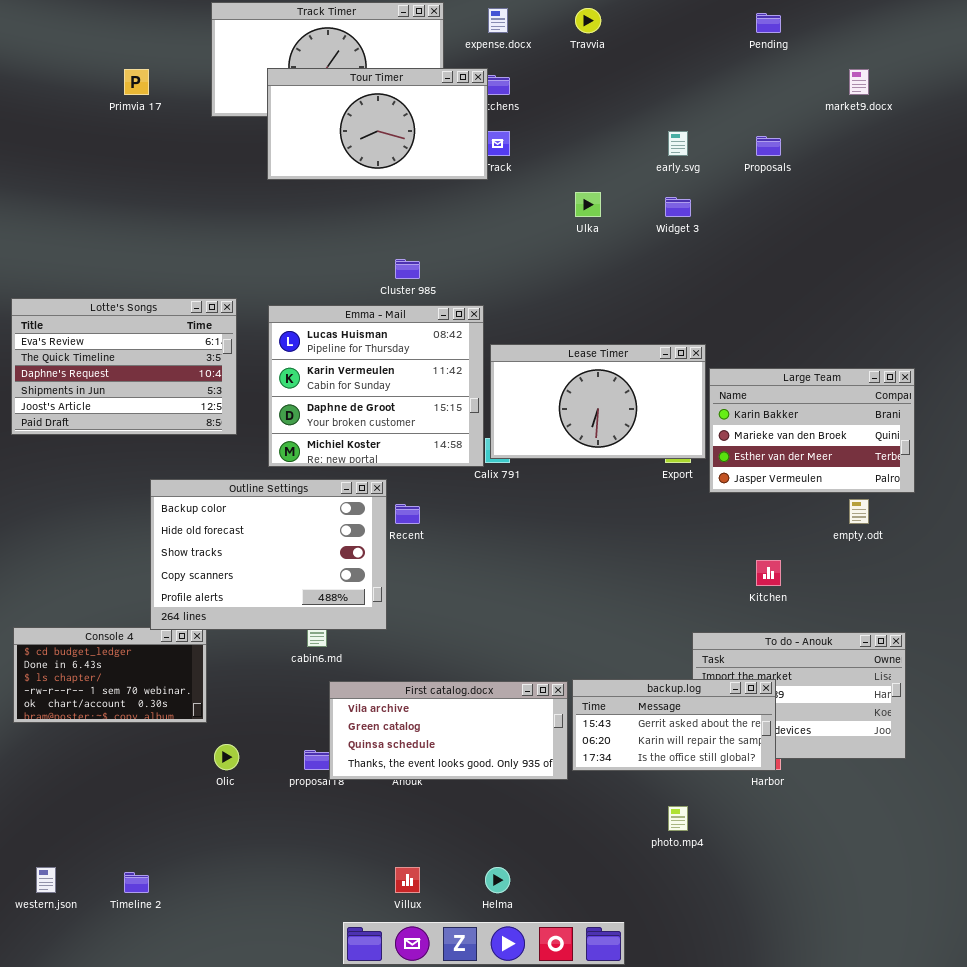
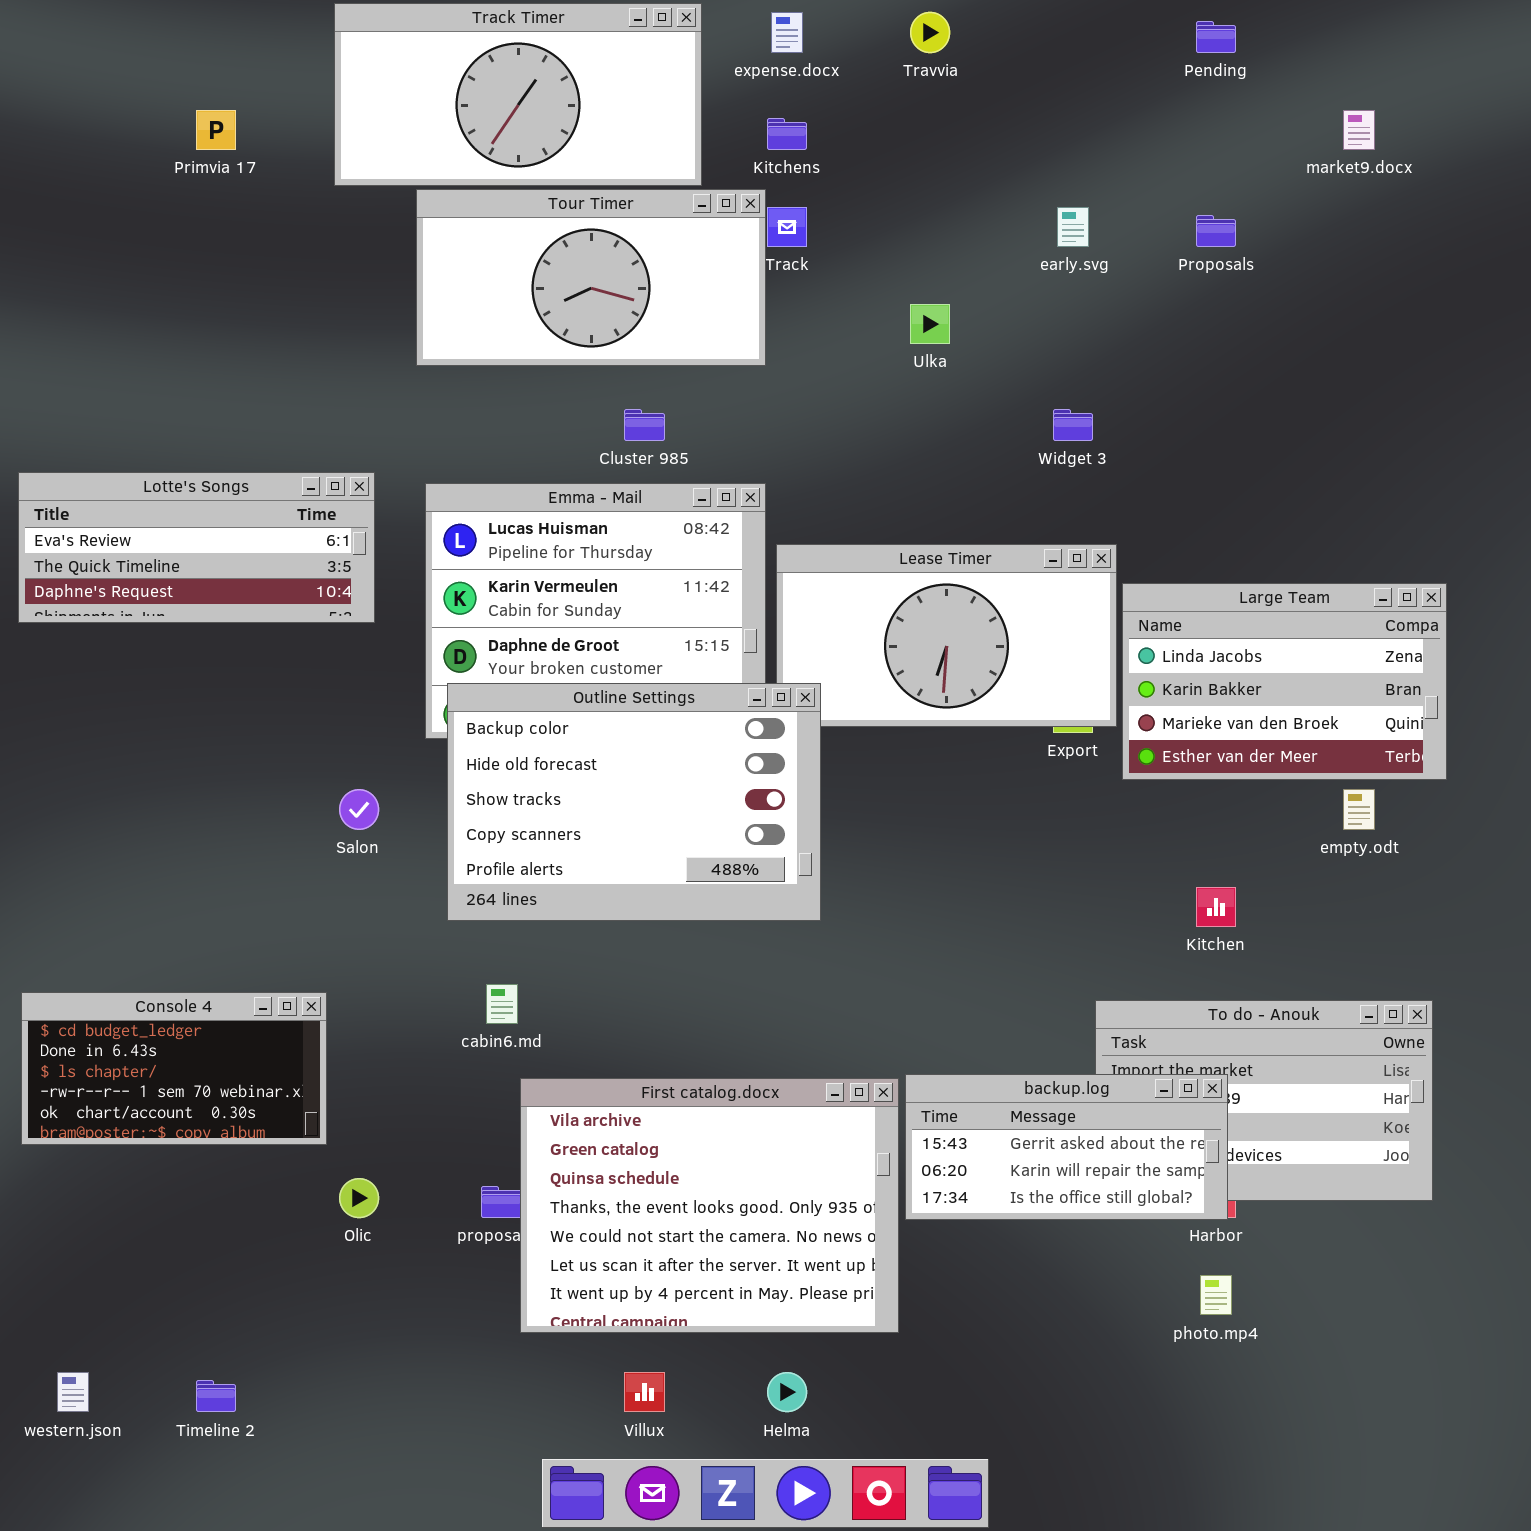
Tour Timer: [267,68,488,180] -> [416,189,766,366], moved
Widget 3: [665,197,691,217] -> [1053,409,1093,441], moved
Lotte's Songs: [11,298,237,435] -> [18,472,375,623], resized
Large Team: [709,368,915,493] -> [1122,583,1447,780], scrolled up 1 row
Outline Settings: [150,479,387,630] -> [447,683,821,921], moved
First catalog.docx: [329,681,568,780] -> [520,1078,899,1333], resized
photo.mp4: [668,806,688,831] -> [1200,1275,1232,1315], moved

